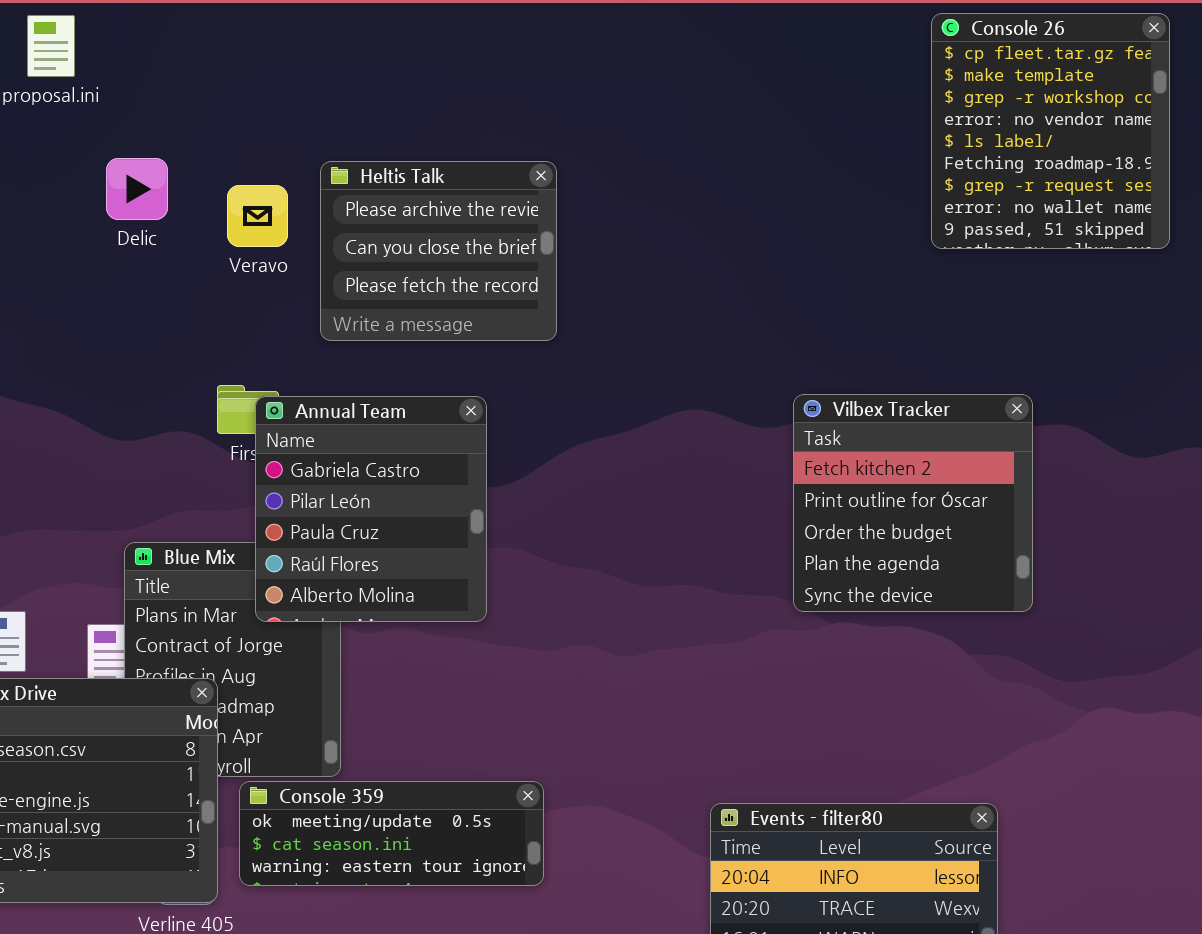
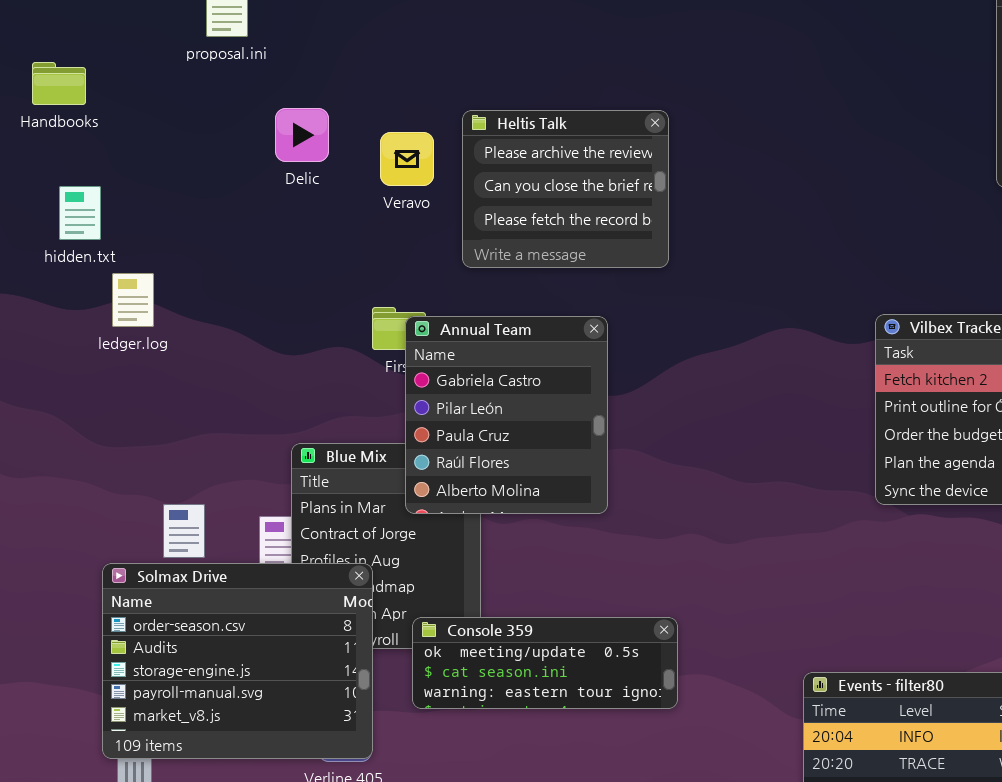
Console 359: [239,781,544,886] -> [412,617,678,709], moved

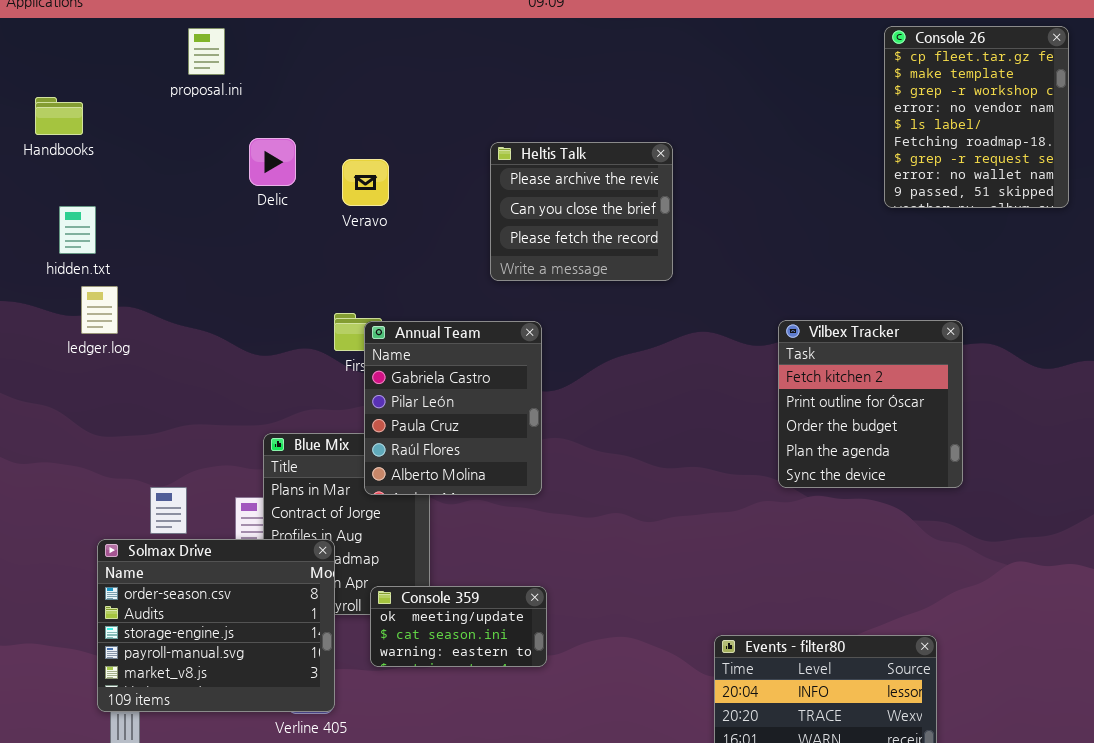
Heltis Talk: [462,110,669,268] -> [490,142,673,281], moved
ledger.log: [112,273,154,327] -> [81,286,118,334], moved
Console 359: [412,617,678,709] -> [370,586,547,667], resized

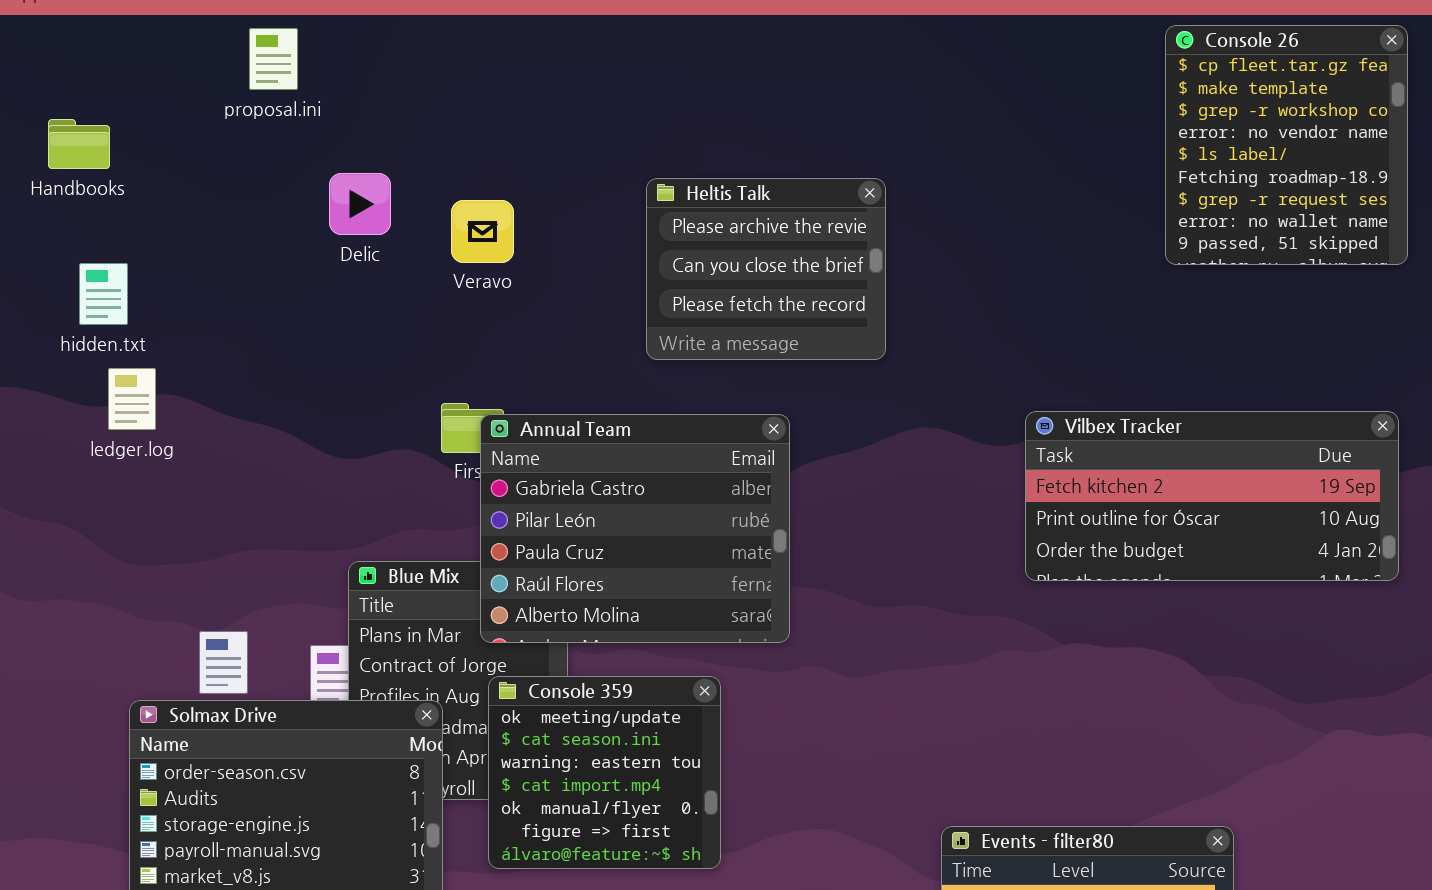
Vilbex Tracker: [778,320,963,488] -> [1025,411,1399,581], resized
Annual Team: [364,321,542,495] -> [480,414,790,643], resized
Console 359: [370,586,547,667] -> [488,676,721,869], resized

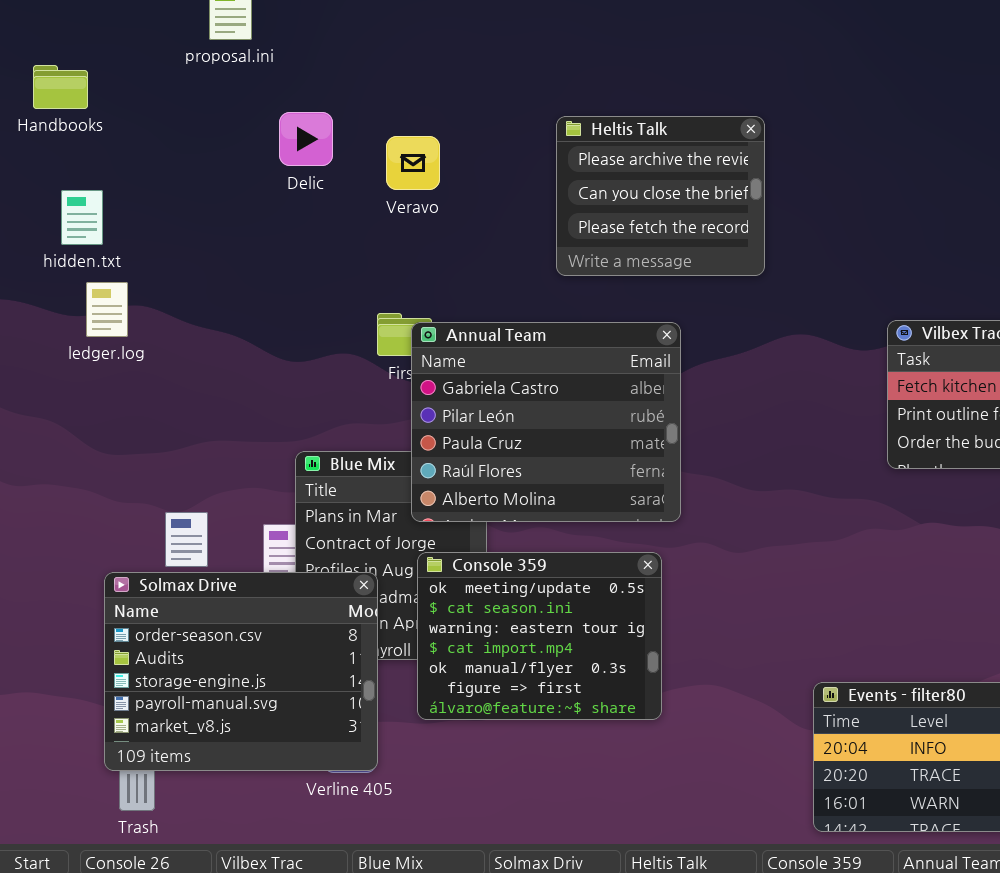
Console 359: [488,676,721,869] -> [417,552,662,720], resized

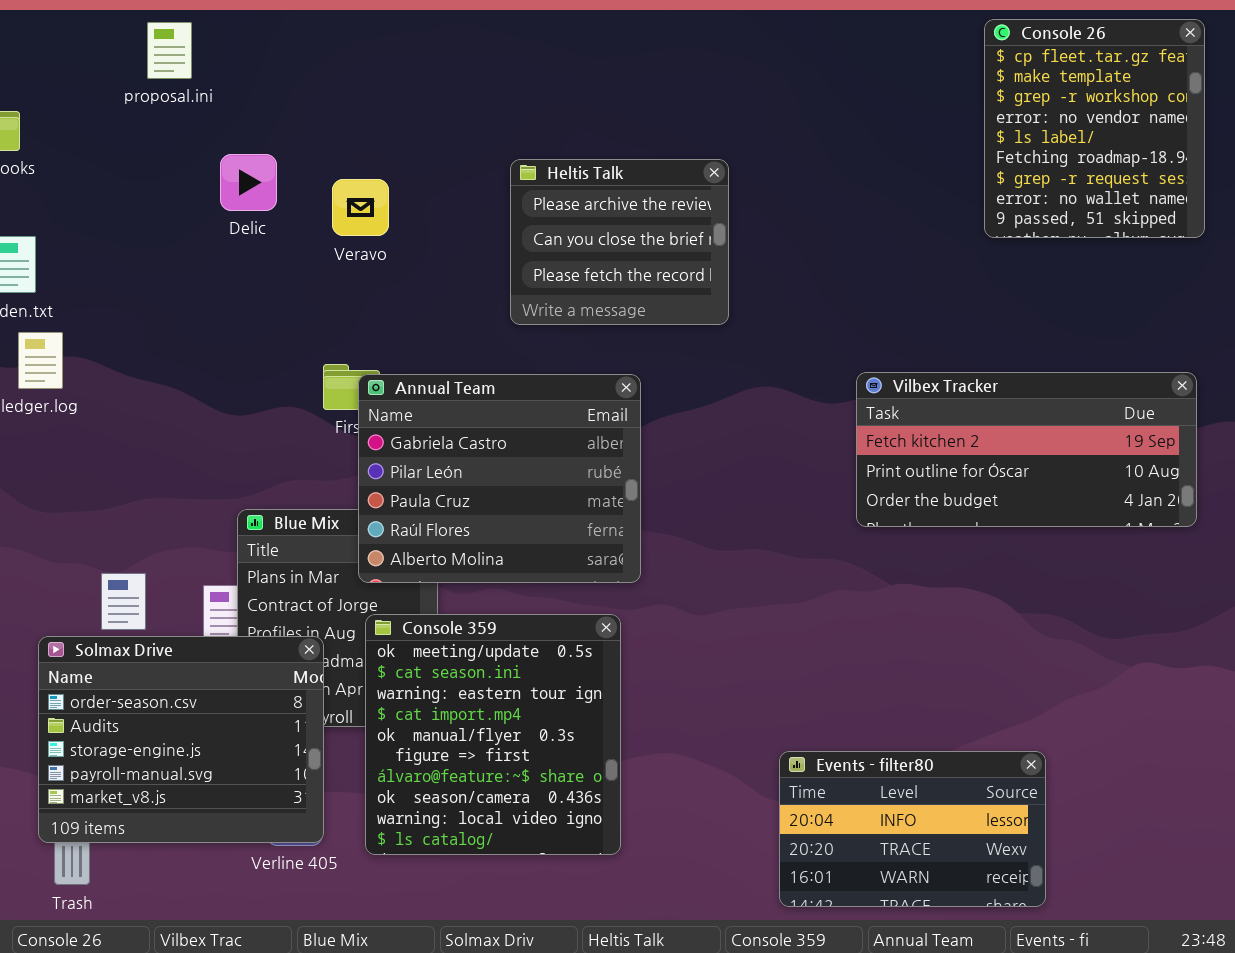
Console 359: [417,552,662,720] -> [365,614,621,855], resized

